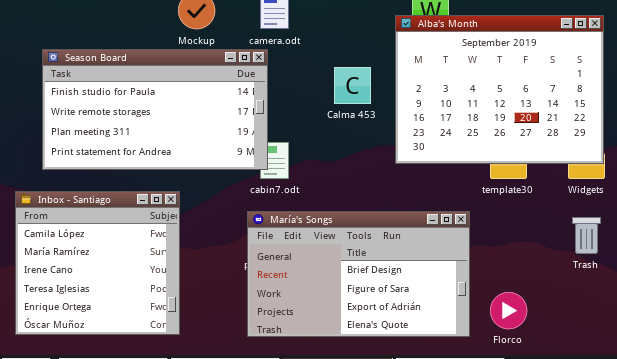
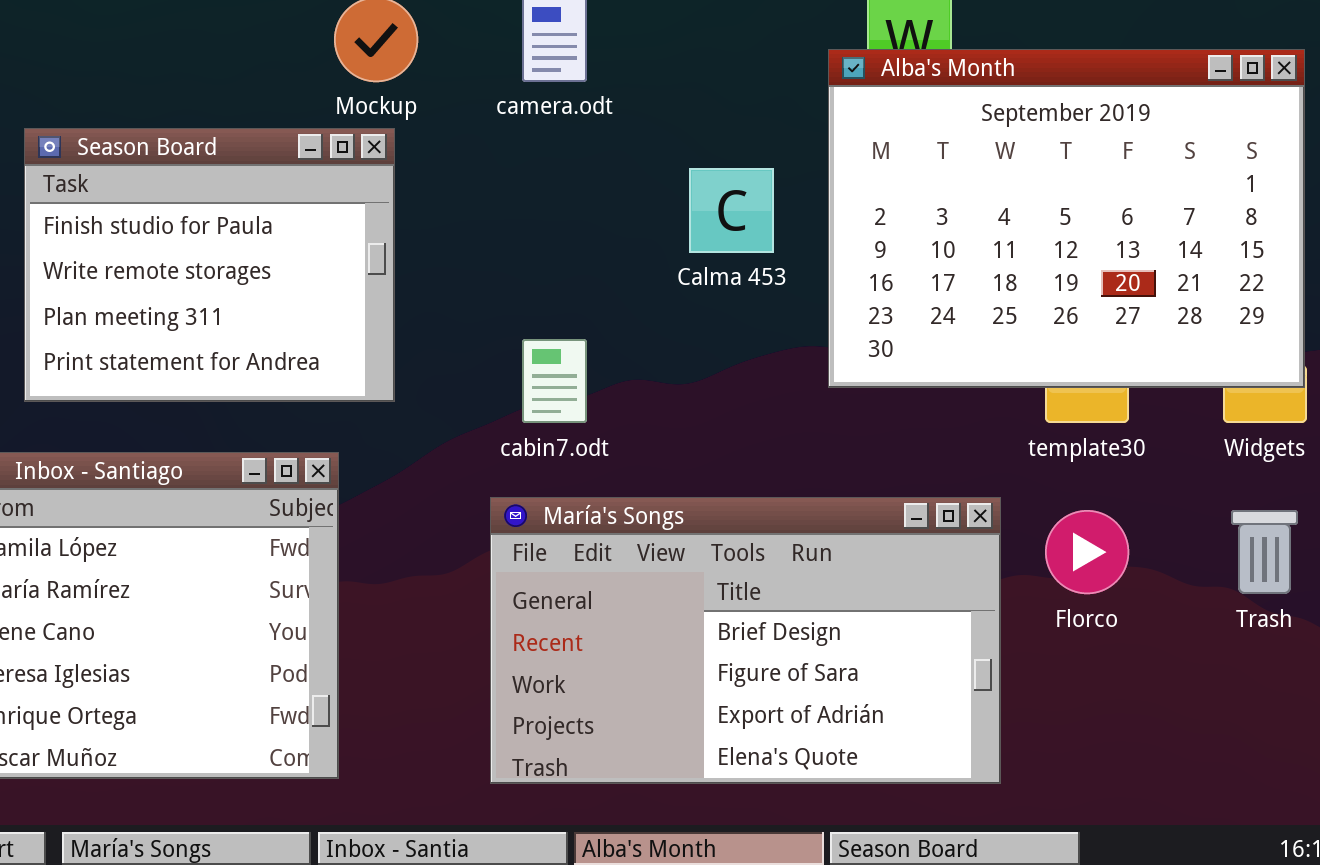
Season Board: [42,49,268,170] -> [24,128,395,402], resized
Florco: [490,292,527,329] -> [1045,510,1129,594], moved

